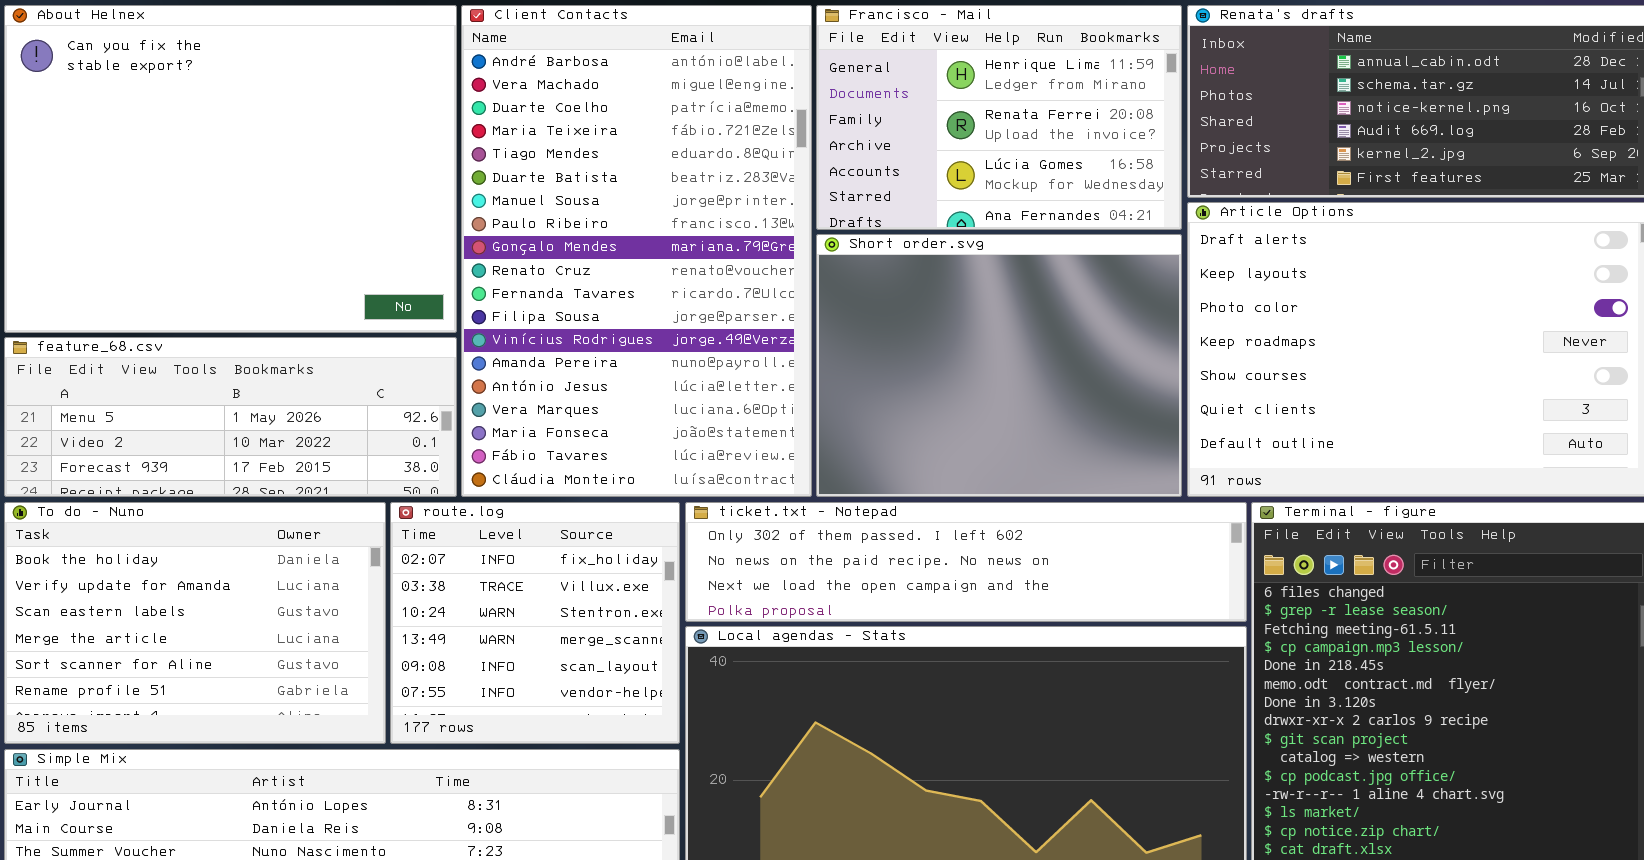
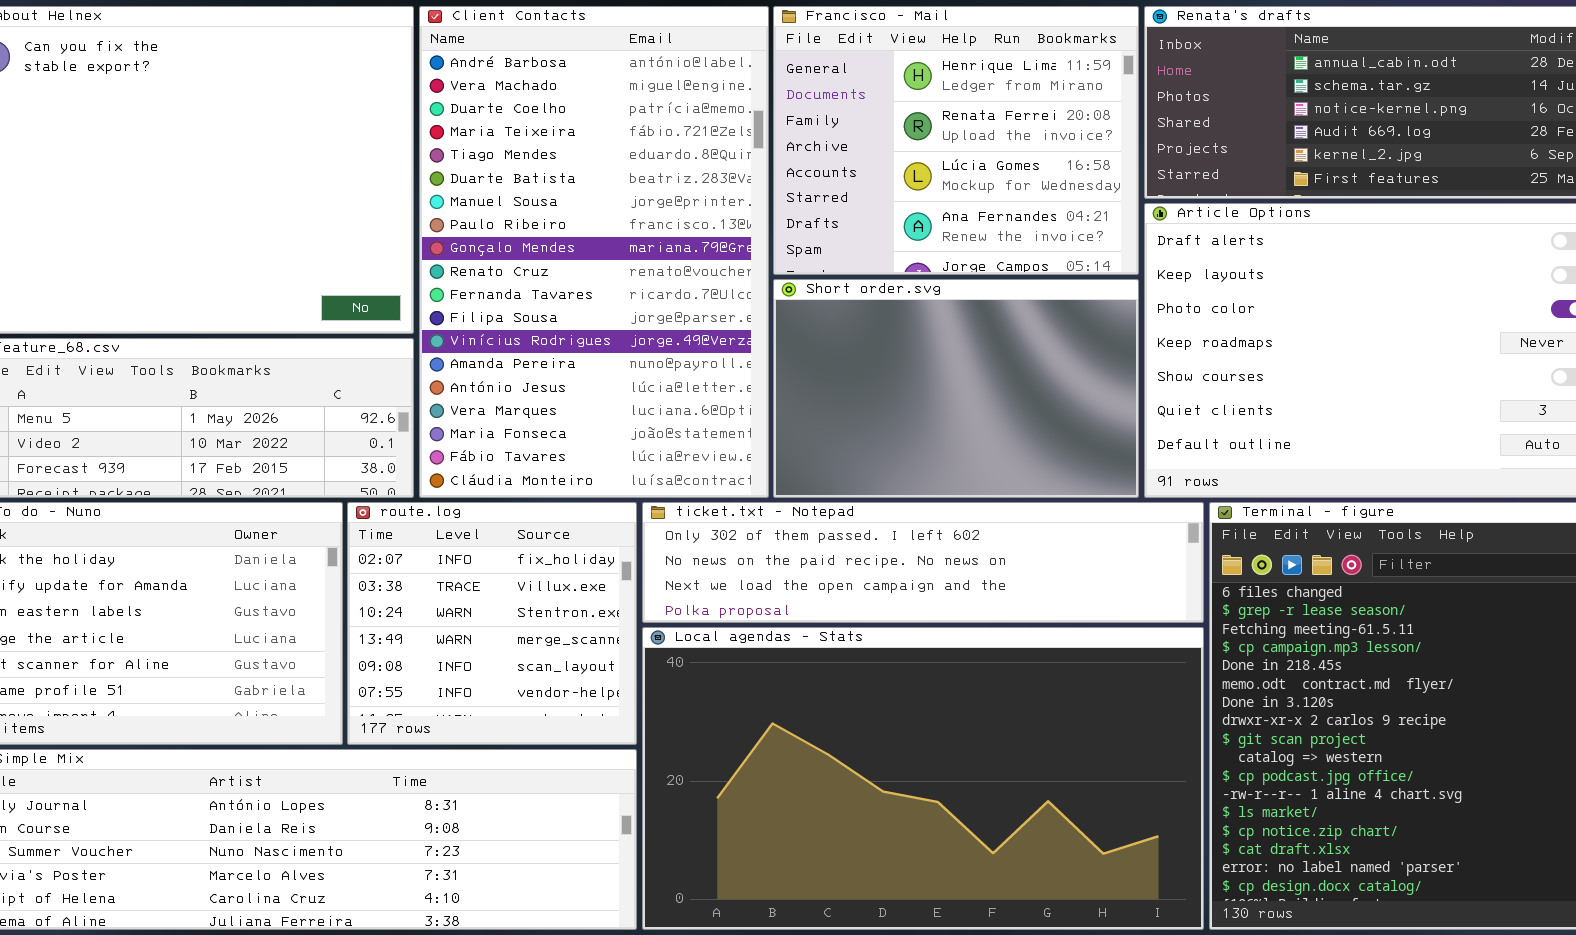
Francisco - Mail: [816,5,1182,230] -> [773,6,1139,275], resized
Short order.svg: [816,234,1182,497] -> [773,279,1139,498], resized

